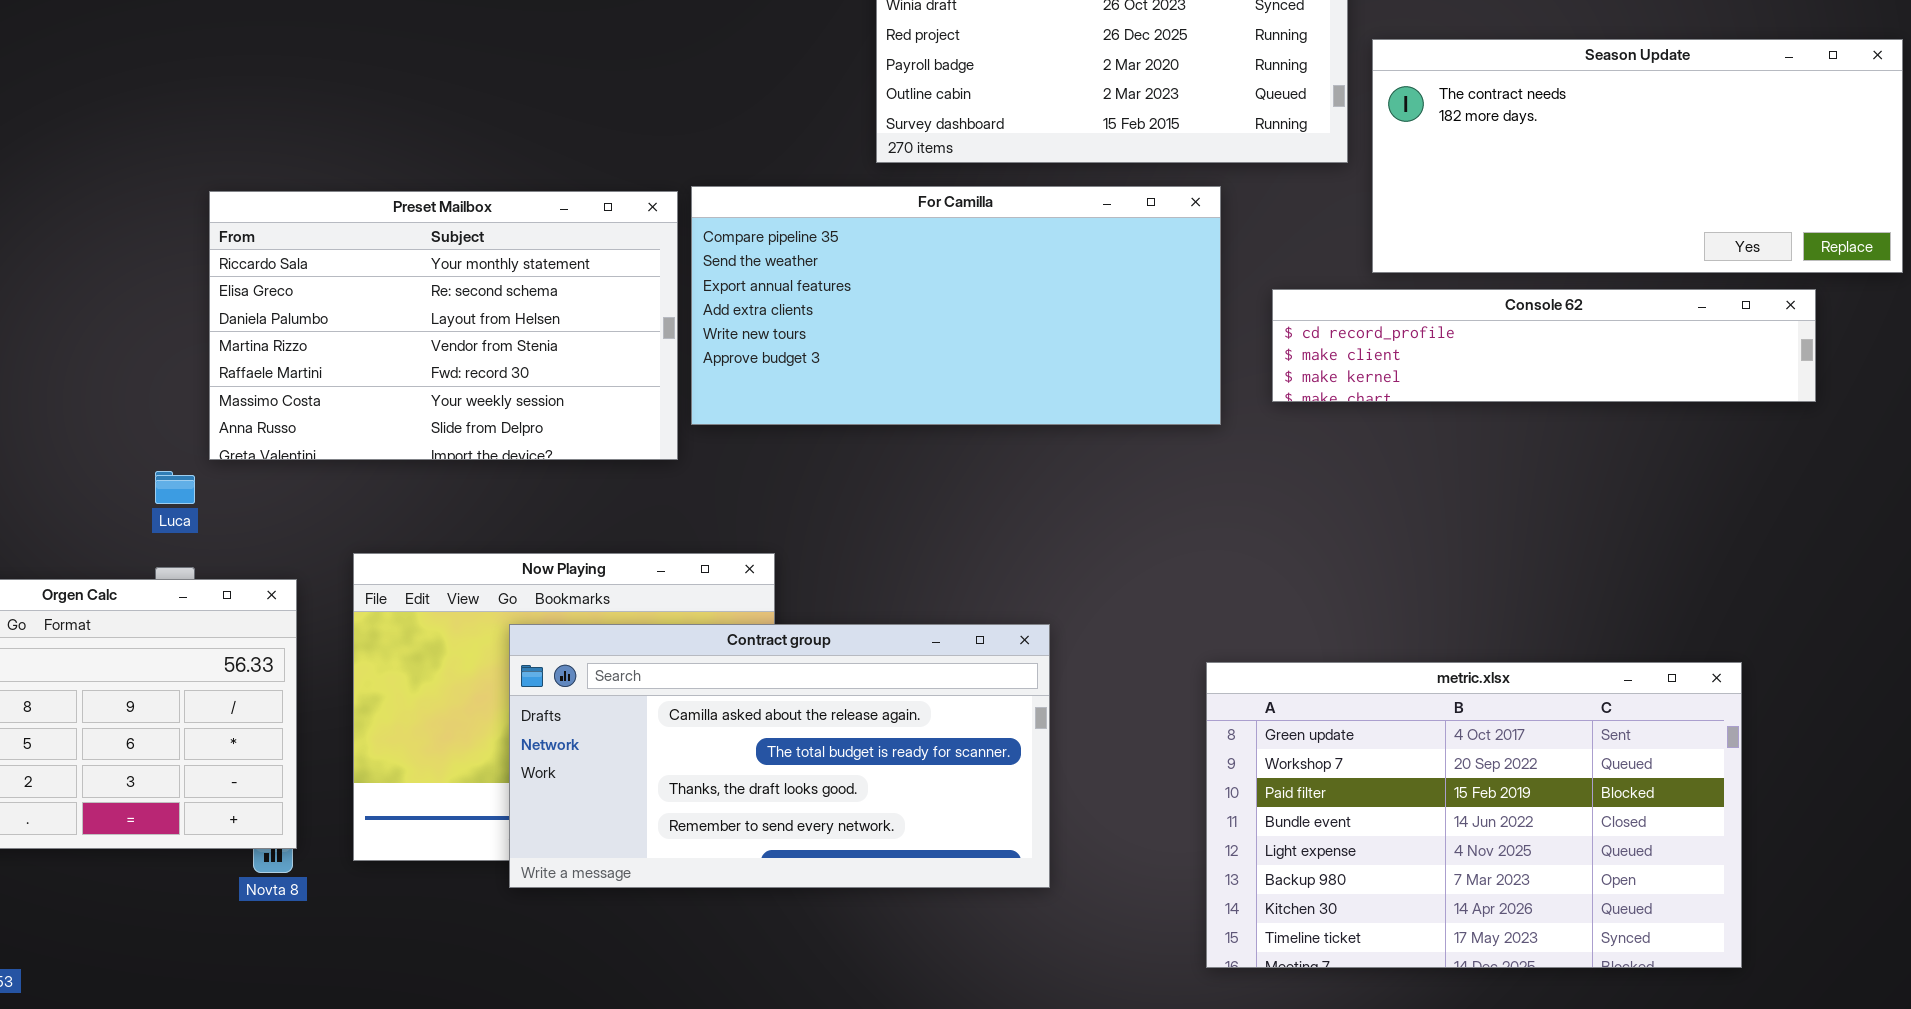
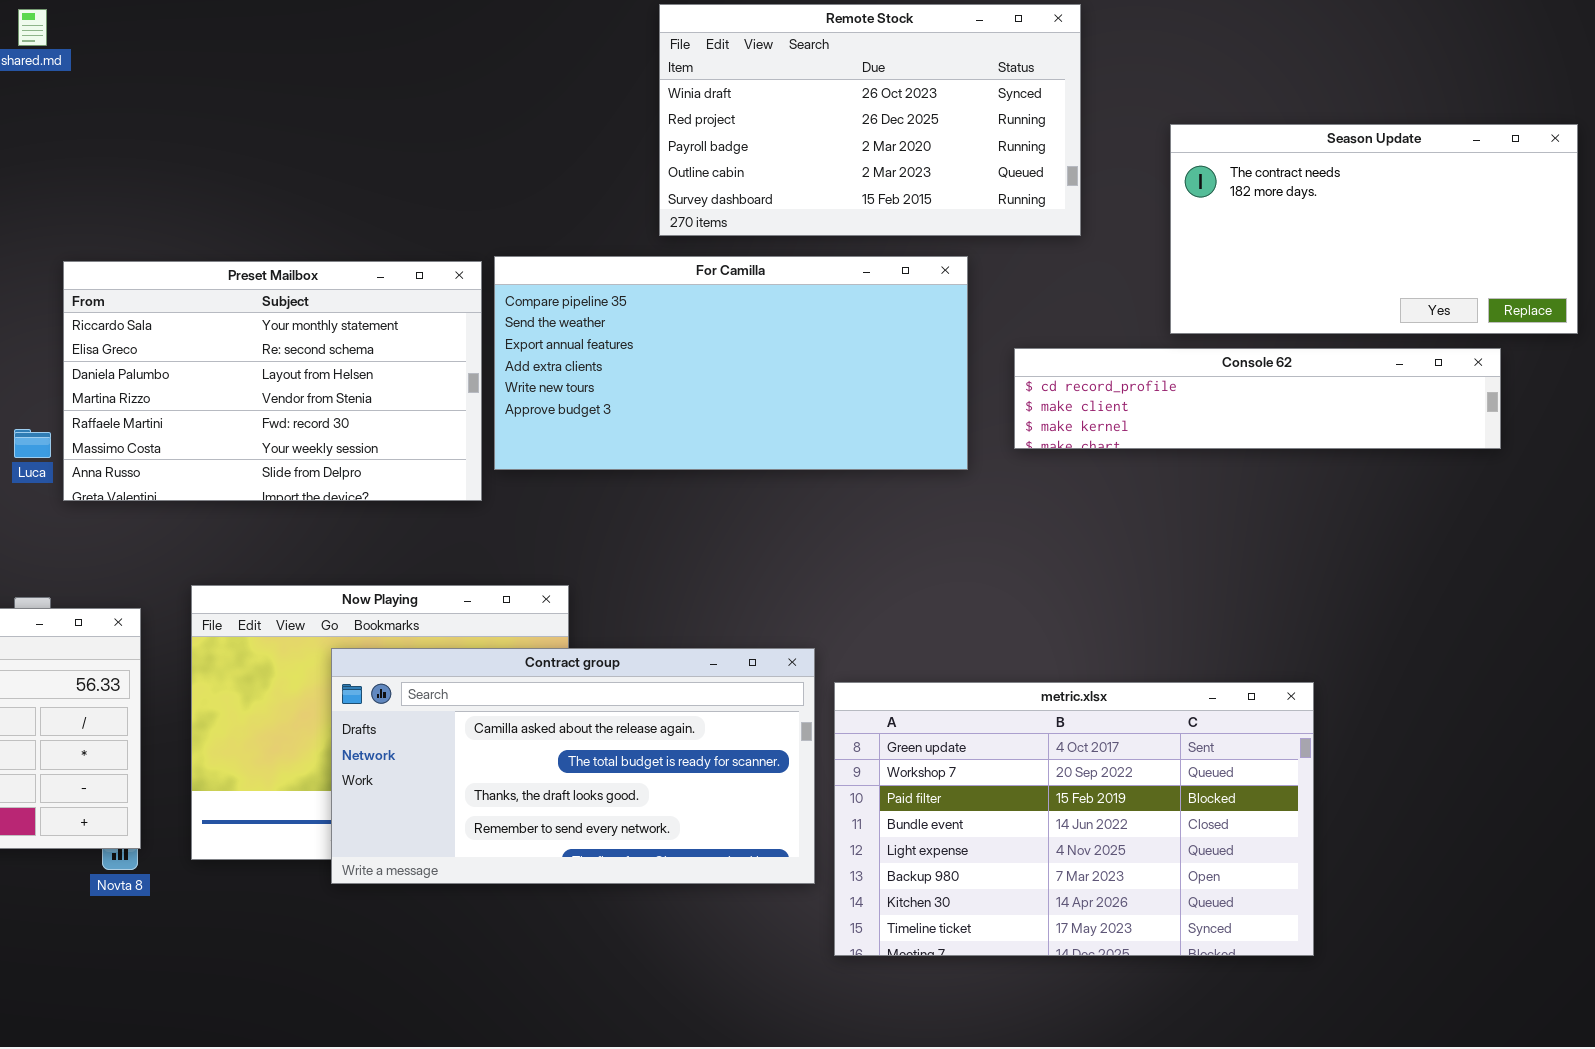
Season Update: [1372,39,1903,273] -> [1170,124,1578,334], resized
Luca: [155,471,195,504] -> [14,429,51,458], moved
metric.xlsx: [1206,662,1742,968] -> [834,682,1314,956], moved

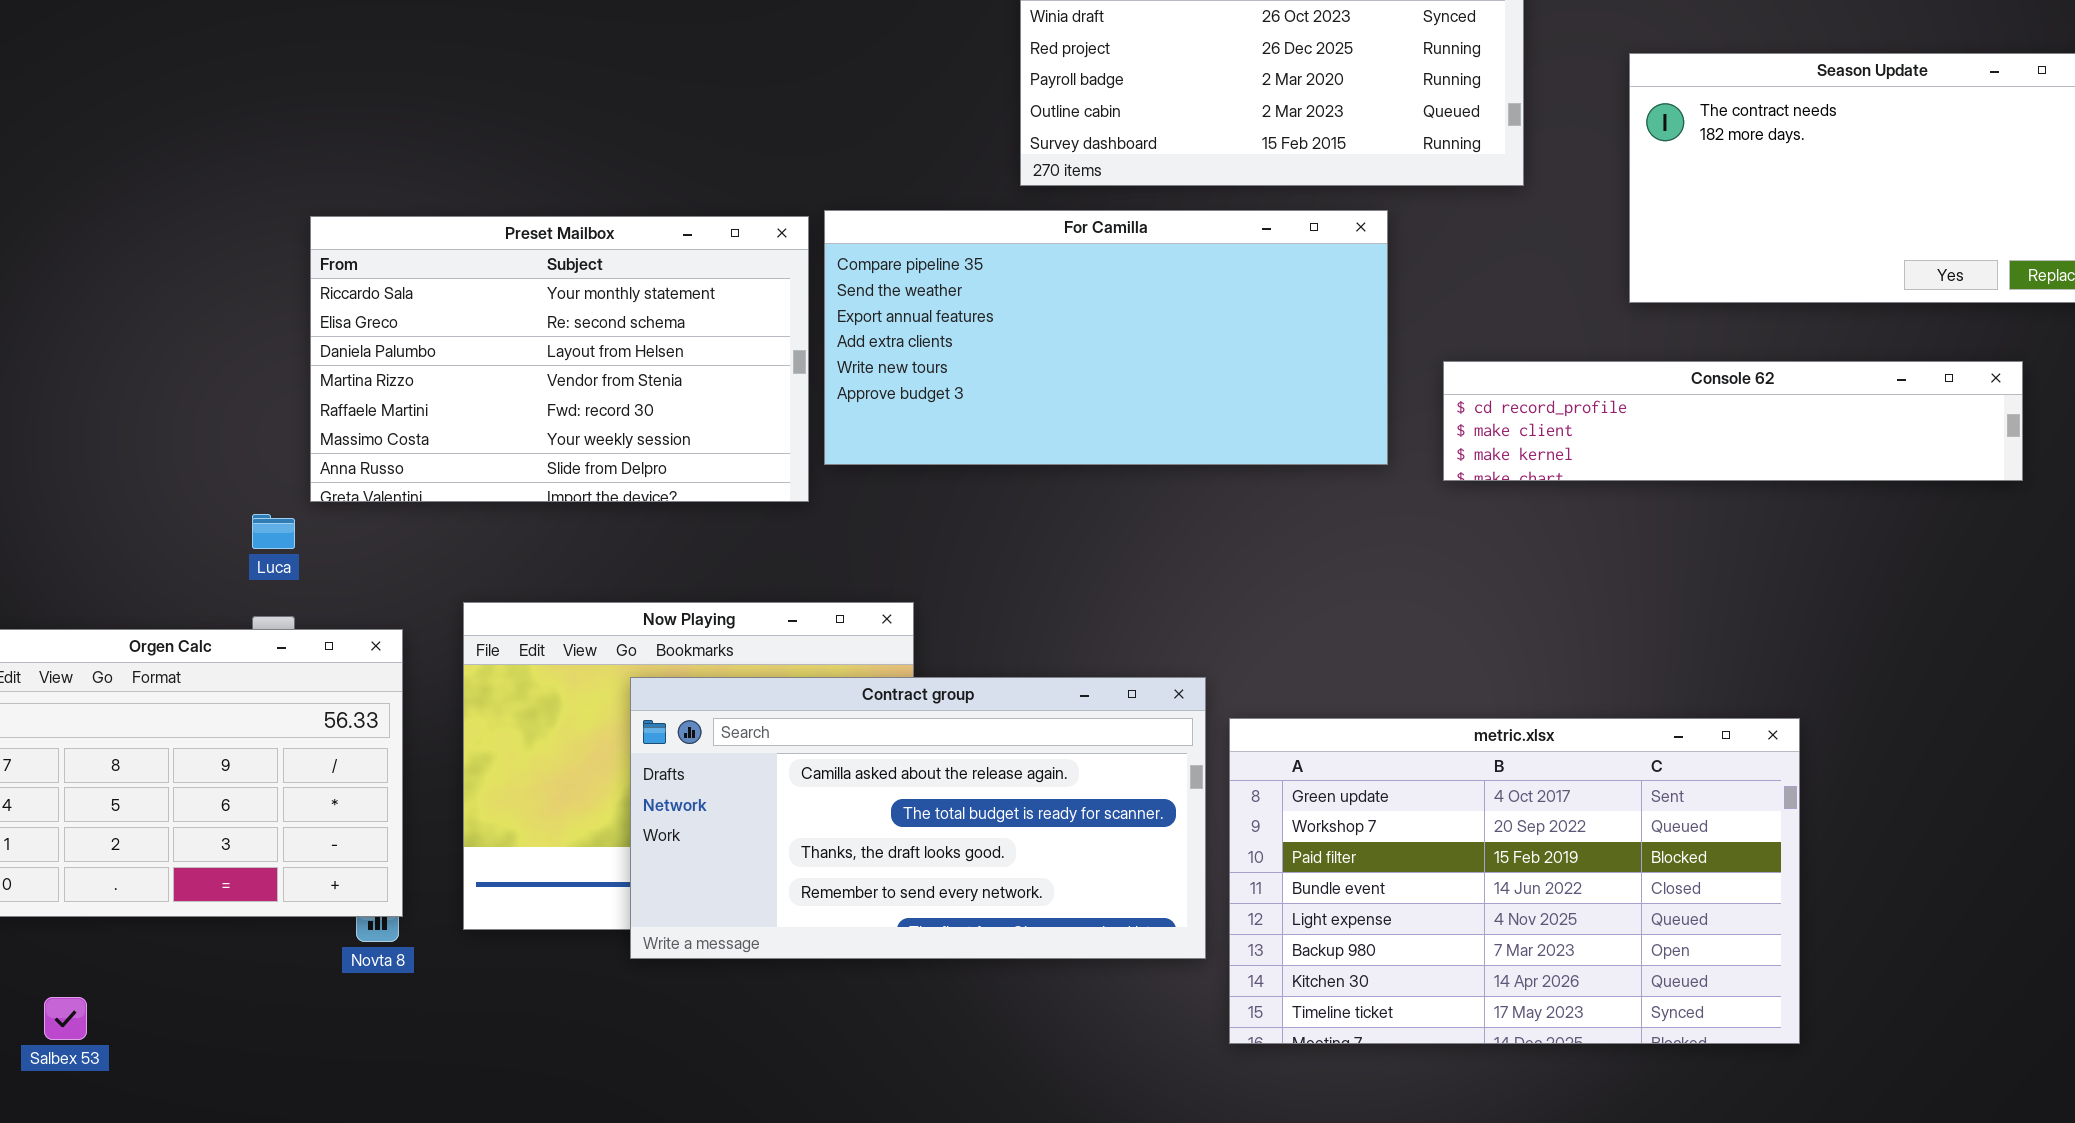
Console 62: [1014,348,1501,449] -> [1443,361,2023,481], moved
Luca: [14,429,51,458] -> [252,514,295,549], moved

